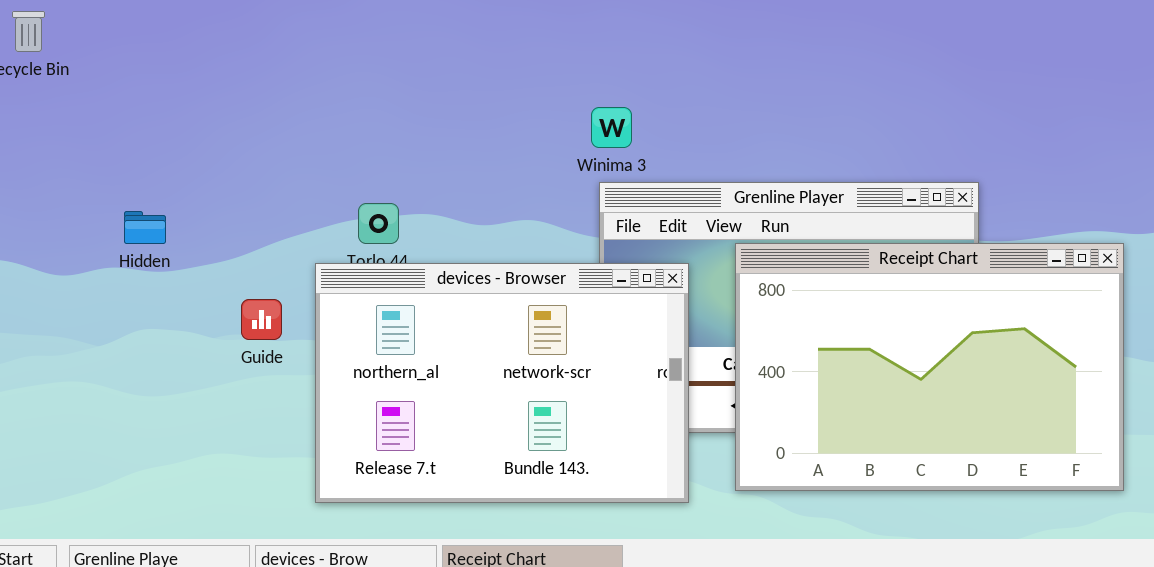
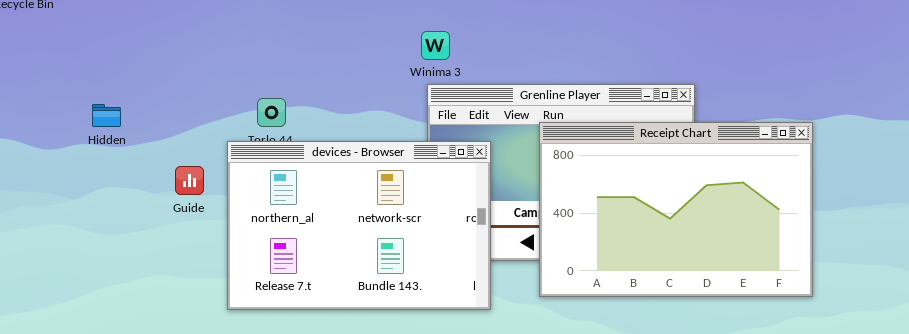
Receipt Chart: [735,243,1124,491] -> [539,122,813,297], moved

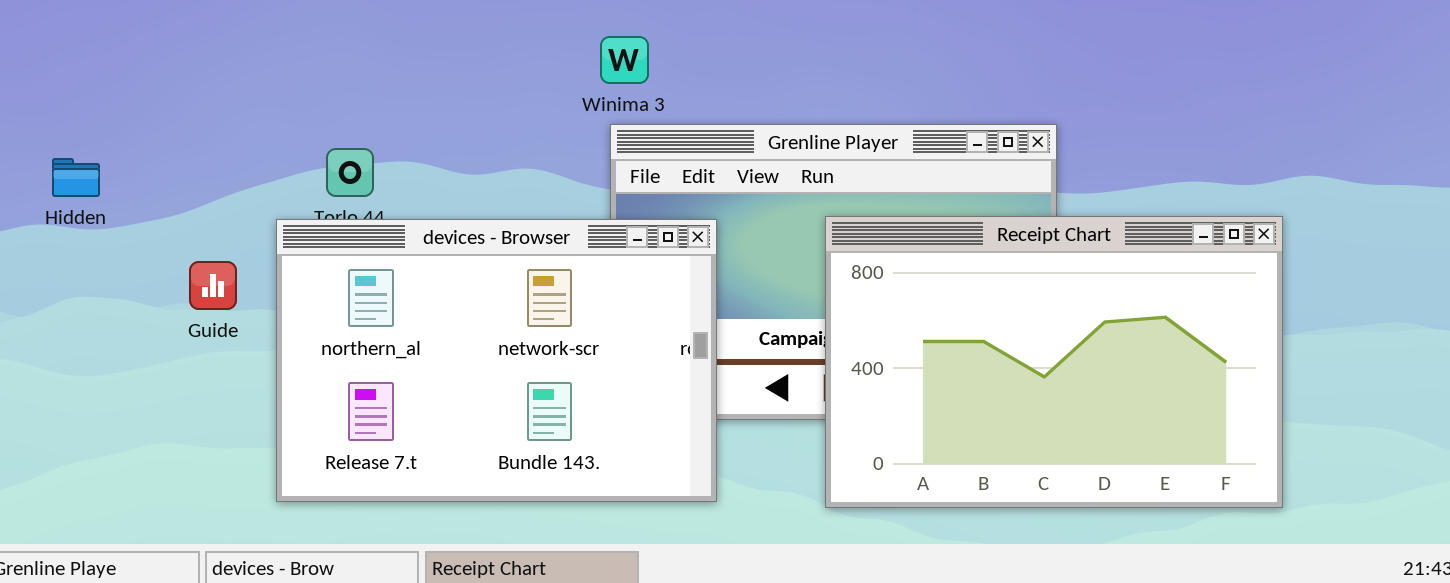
Receipt Chart: [539,122,813,297] -> [825,216,1283,508], moved

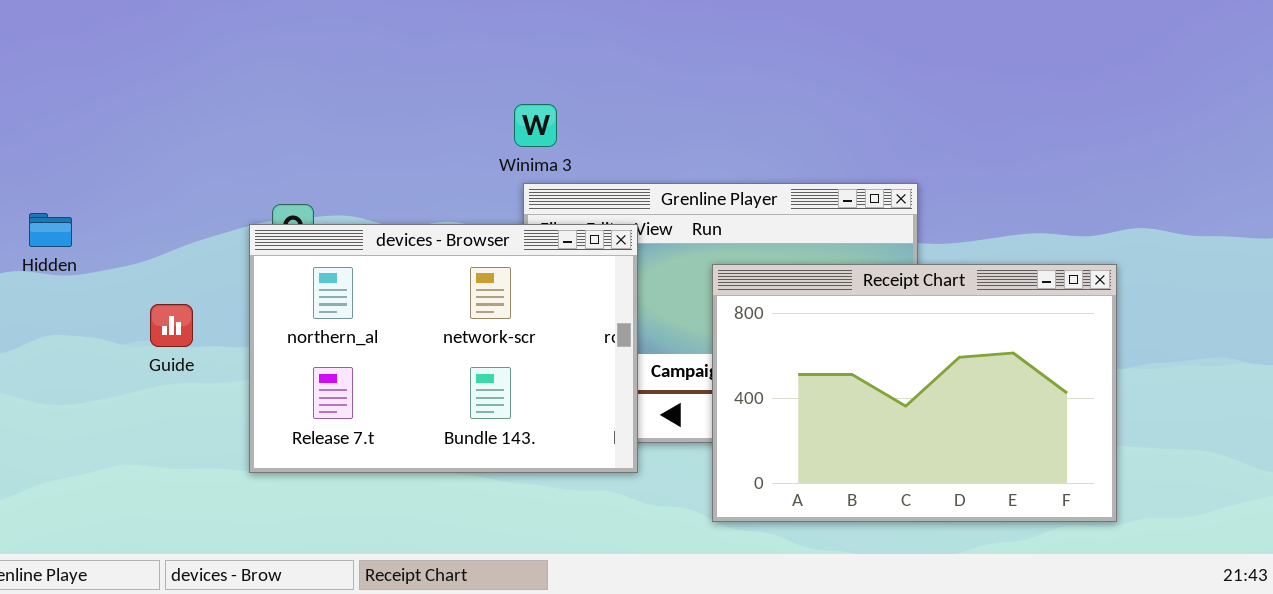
devices - Browser: [276,219,717,502] -> [249,224,638,473], moved

